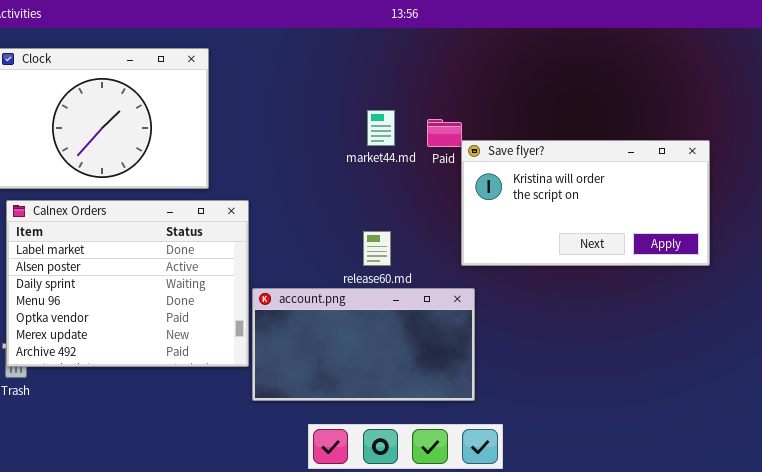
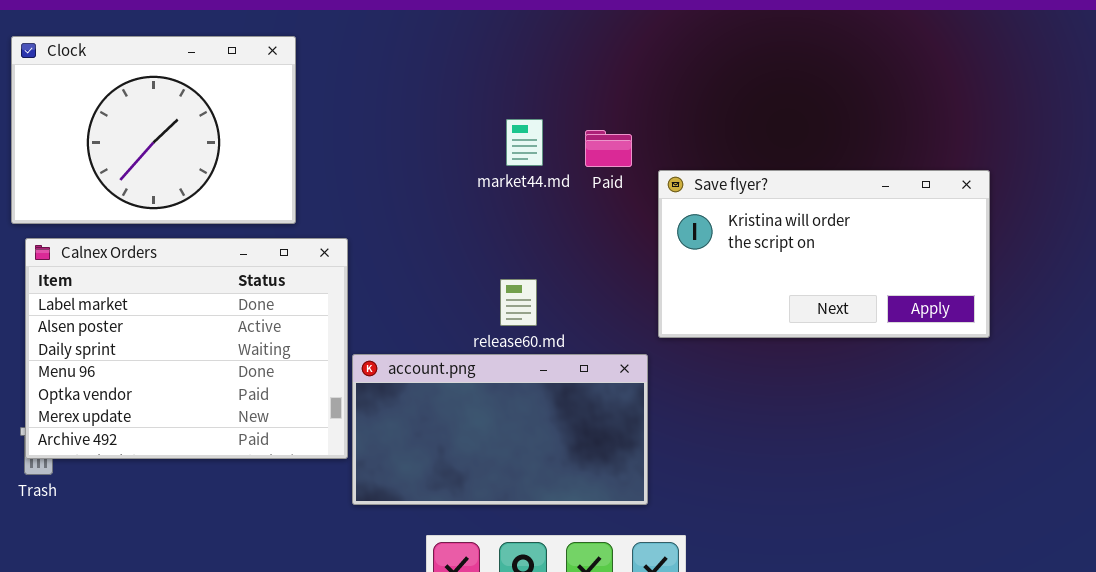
Save flyer?: [461,140,710,266] -> [658,170,990,338], moved

